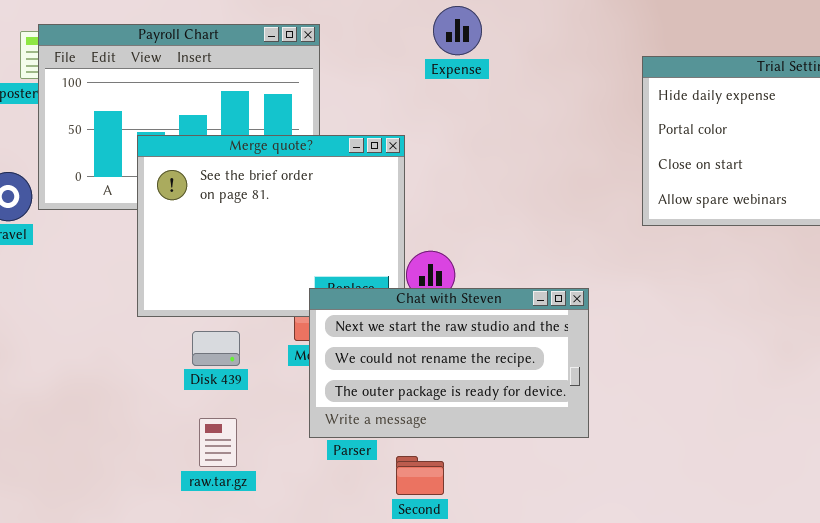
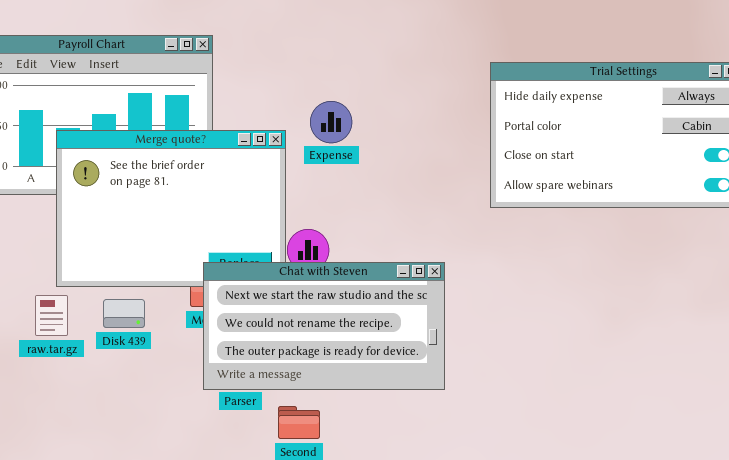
Expense: [433,6,482,55] -> [310,101,352,143], moved
raw.tar.gz: [199,418,237,467] -> [35,295,68,336], moved

